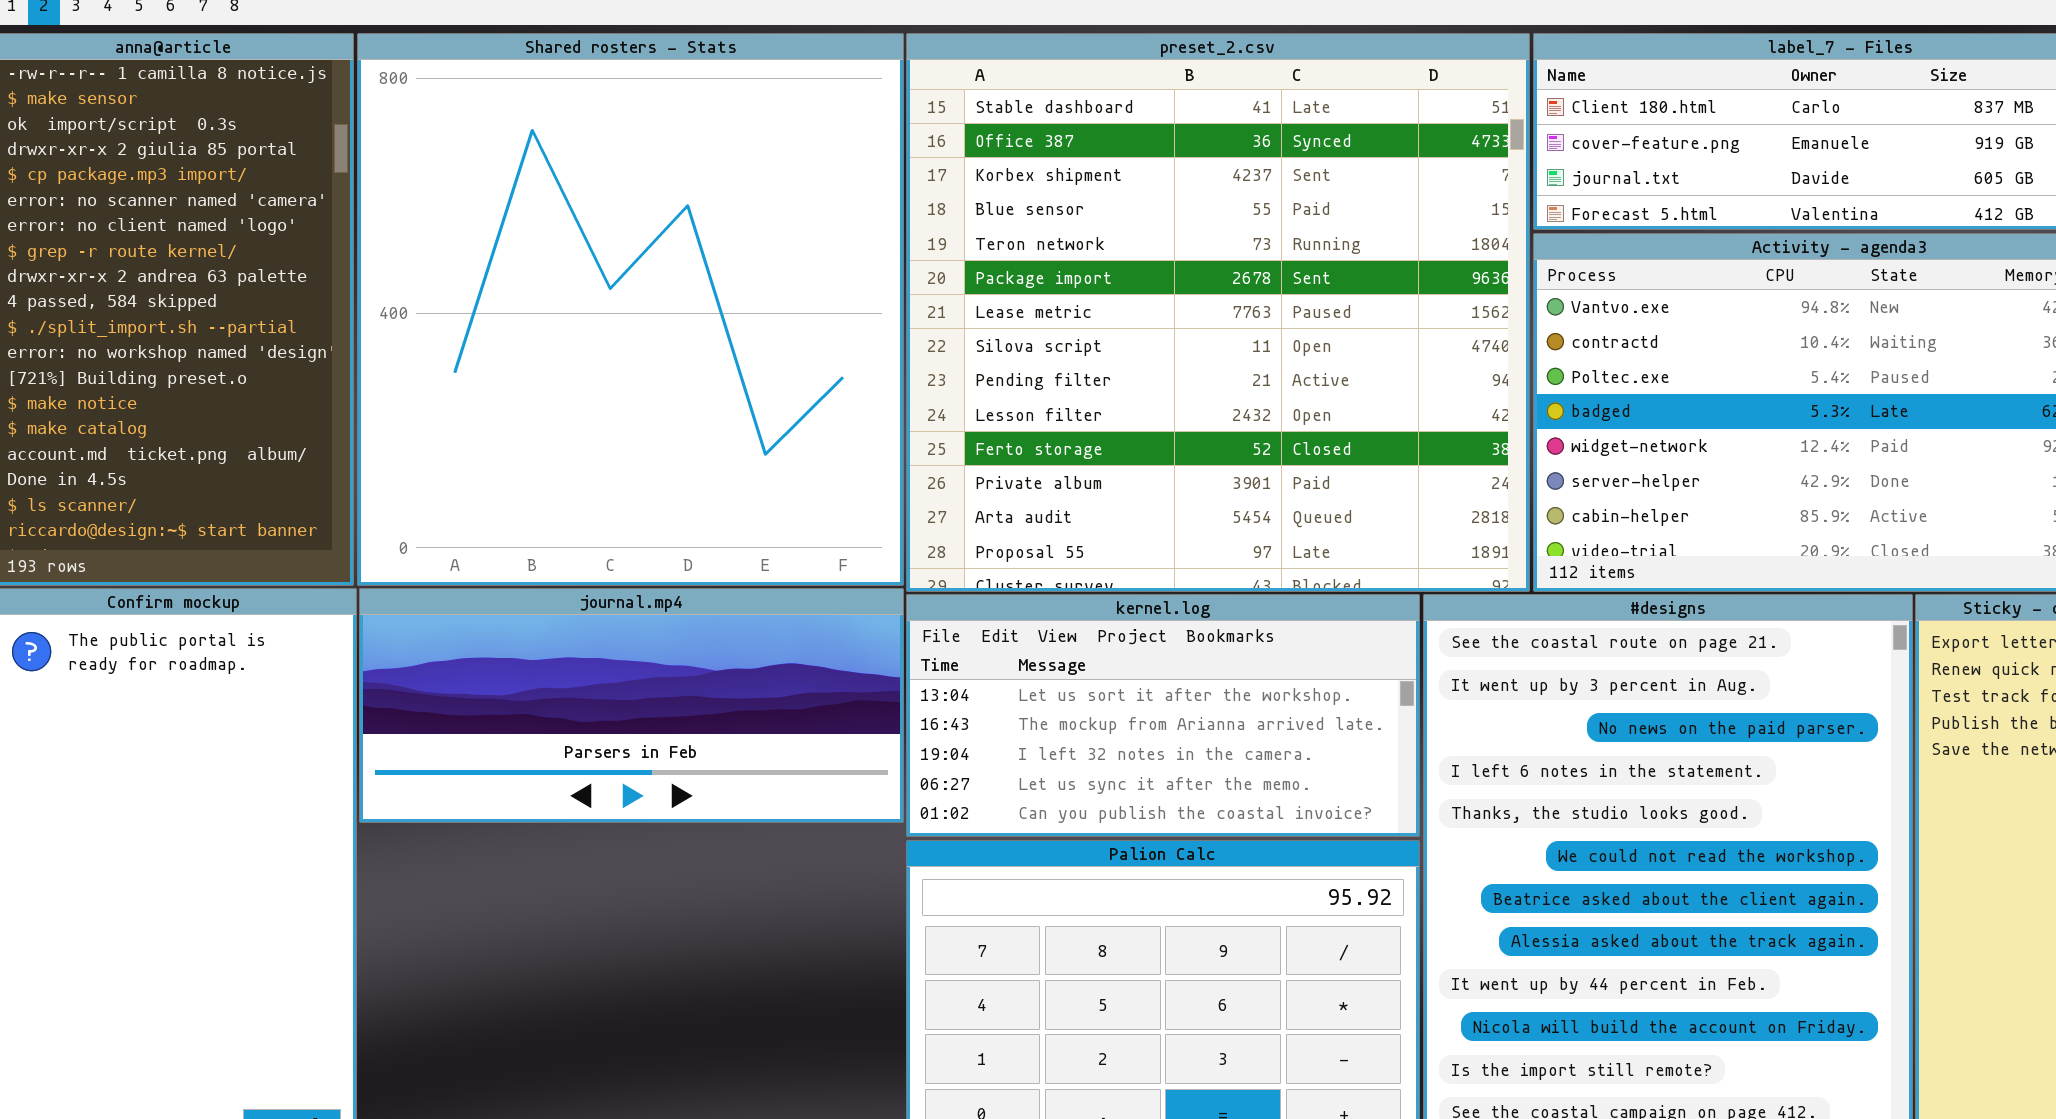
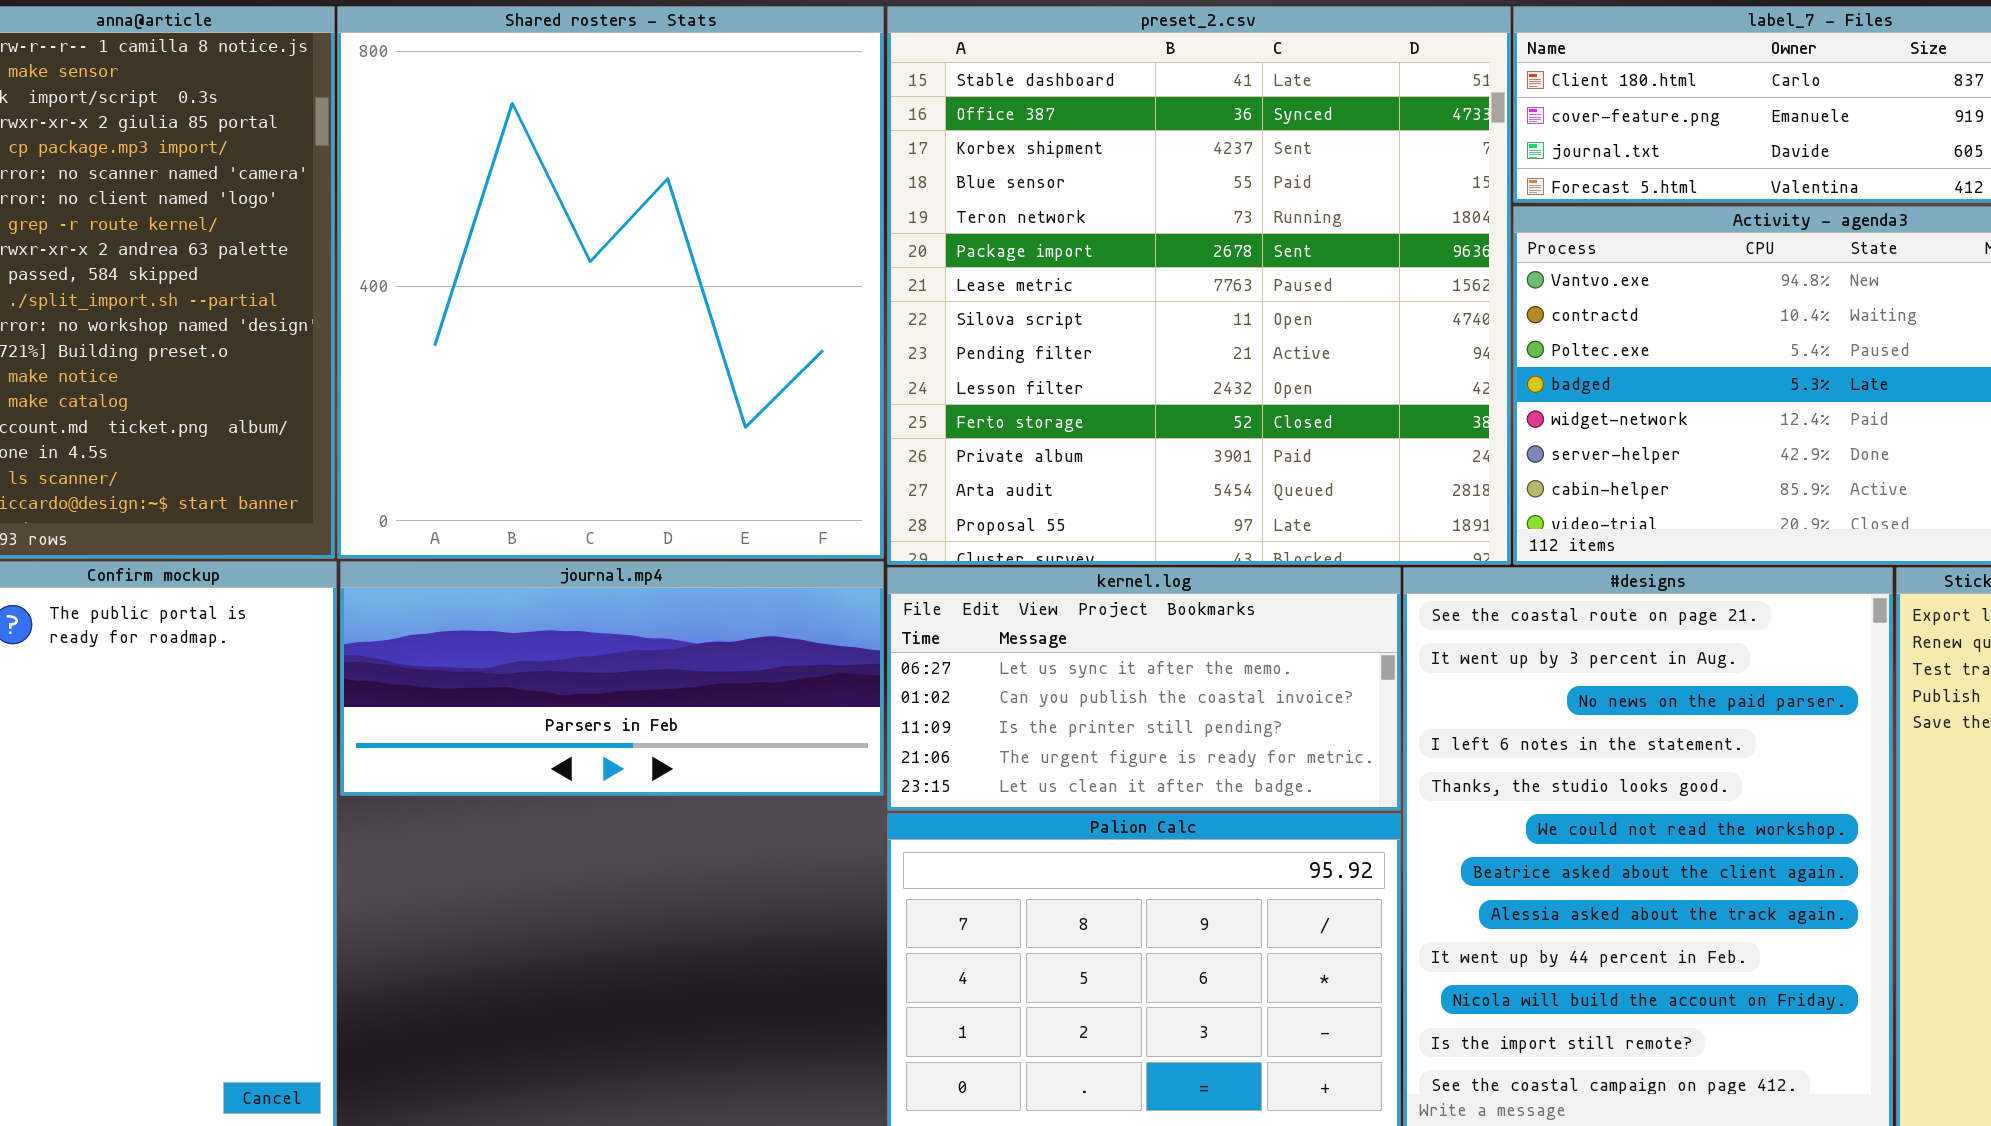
kernel.log: [906,594,1420,837] -> [887,567,1401,811], scrolled down 3 rows

